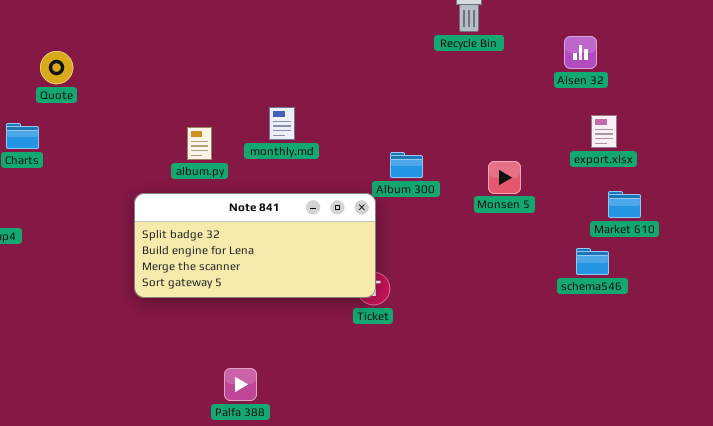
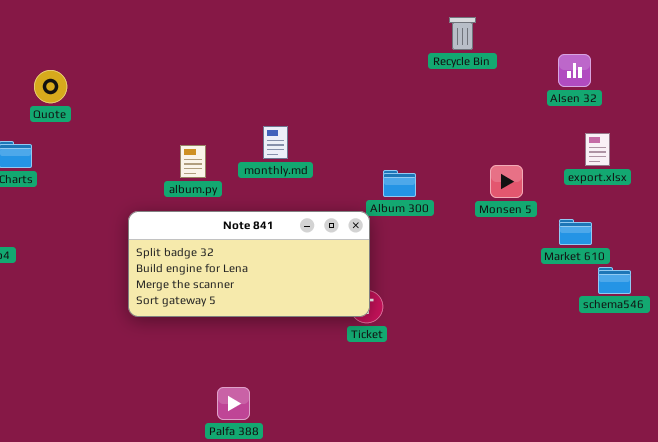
Monsen 5: [488,161,521,194] -> [490,165,523,198], moved
Market 610: [608,191,641,218] -> [559,219,592,245], moved
schema546: [576,248,609,275] -> [598,267,631,294], moved

